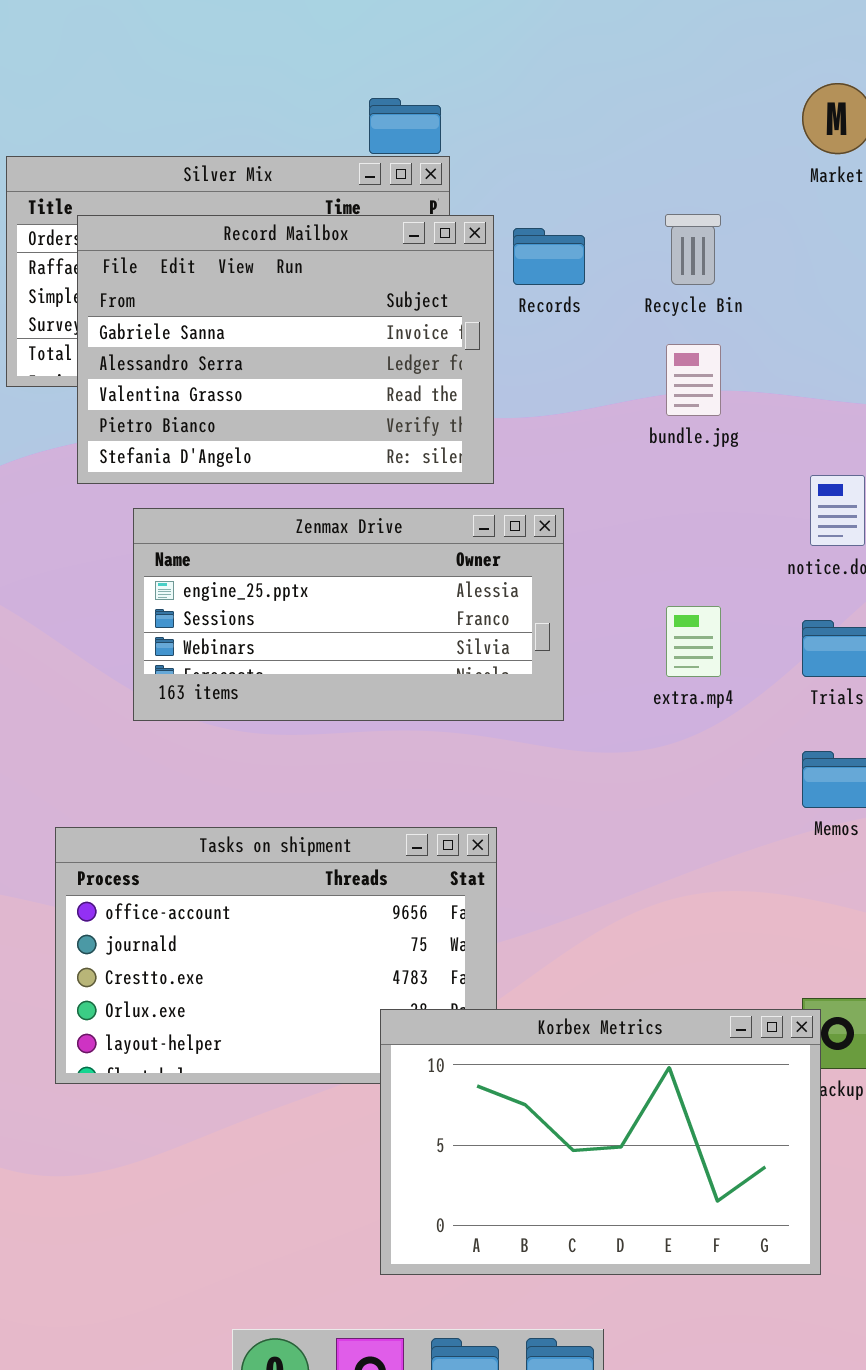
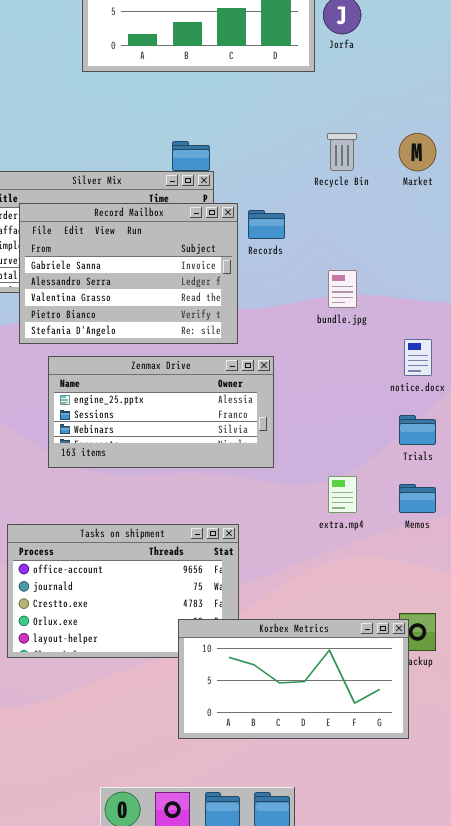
Recycle Bin: [665,214,721,285] -> [327,133,357,171], moved
extra.mp4: [666,606,721,677] -> [328,476,357,513], moved
Korbex Metrics: [380,1009,821,1275] -> [178,619,409,739], resized

